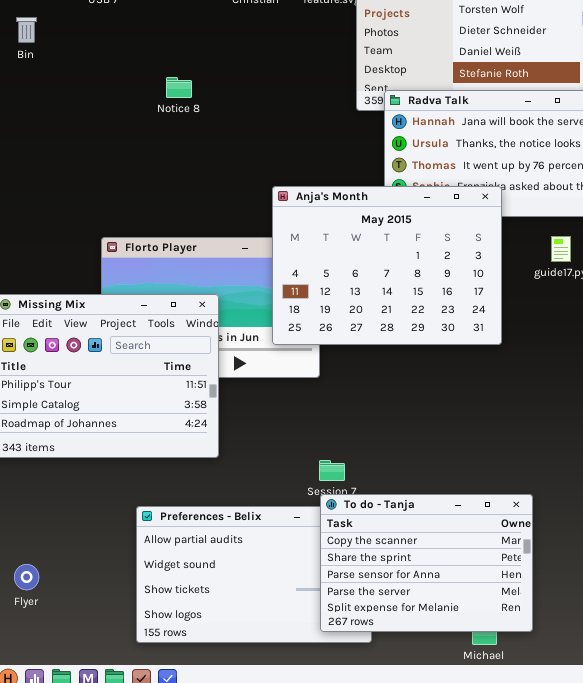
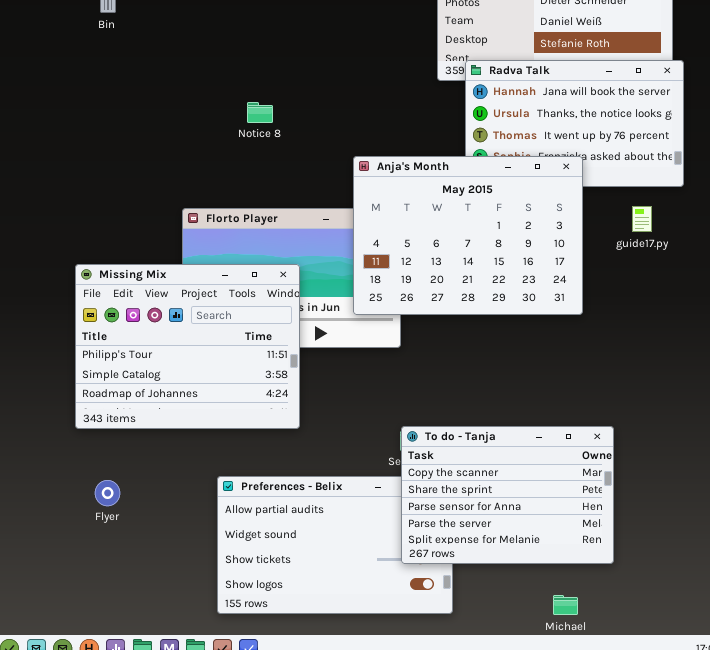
Notice 8: [166,77,192,98] -> [247,102,273,123], moved
To do - Tanja: [320,494,533,632] -> [401,426,614,564], moved
Flyer: [14,564,39,590] -> [95,480,120,506], moved

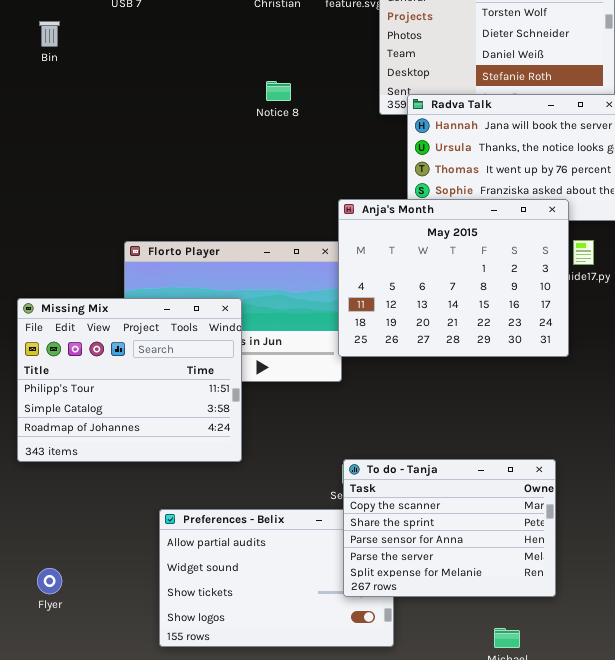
Notice 8: [247,102,273,123] -> [266,81,291,101], moved
Anja's Month: [353,156,583,315] -> [338,199,569,357], moved
Flyer: [95,480,120,506] -> [37,568,62,594], moved

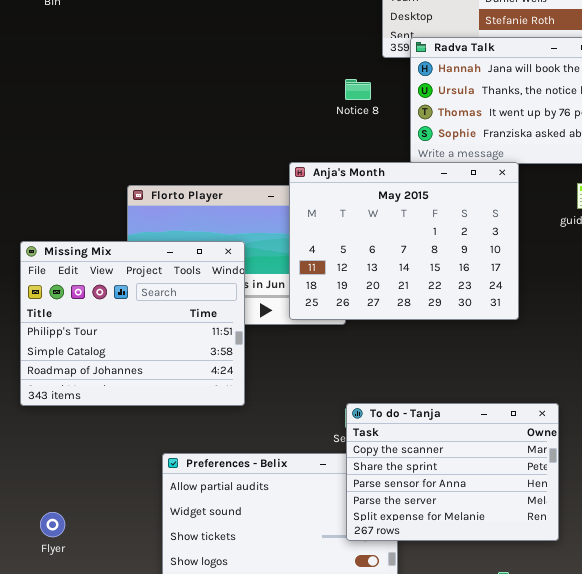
Notice 8: [266,81,291,101] -> [345,79,371,100], moved
Anja's Month: [338,199,569,357] -> [289,162,519,320], moved

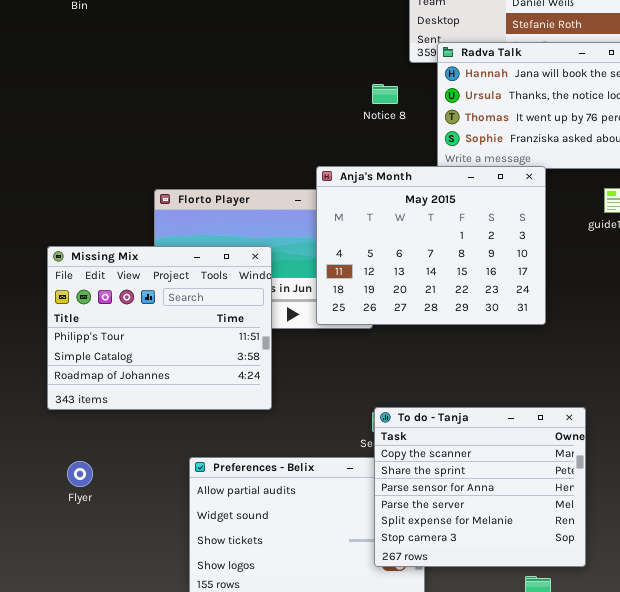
To do - Tanja: [346,403,559,541] -> [374,407,586,567], resized
Flyer: [40,512,65,537] -> [67,461,93,487], moved

